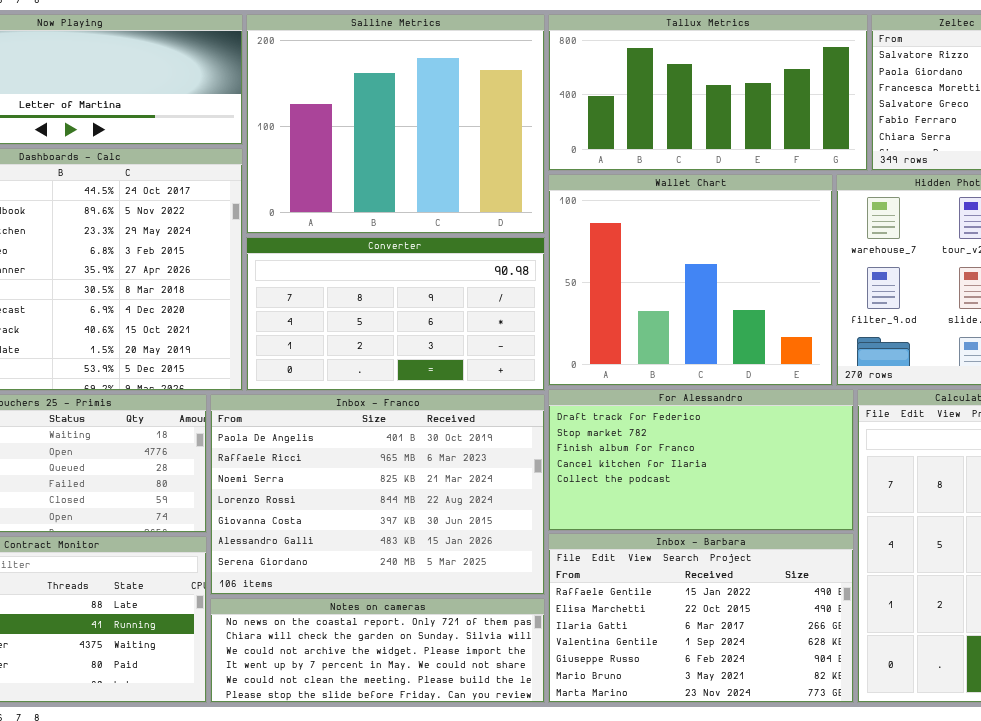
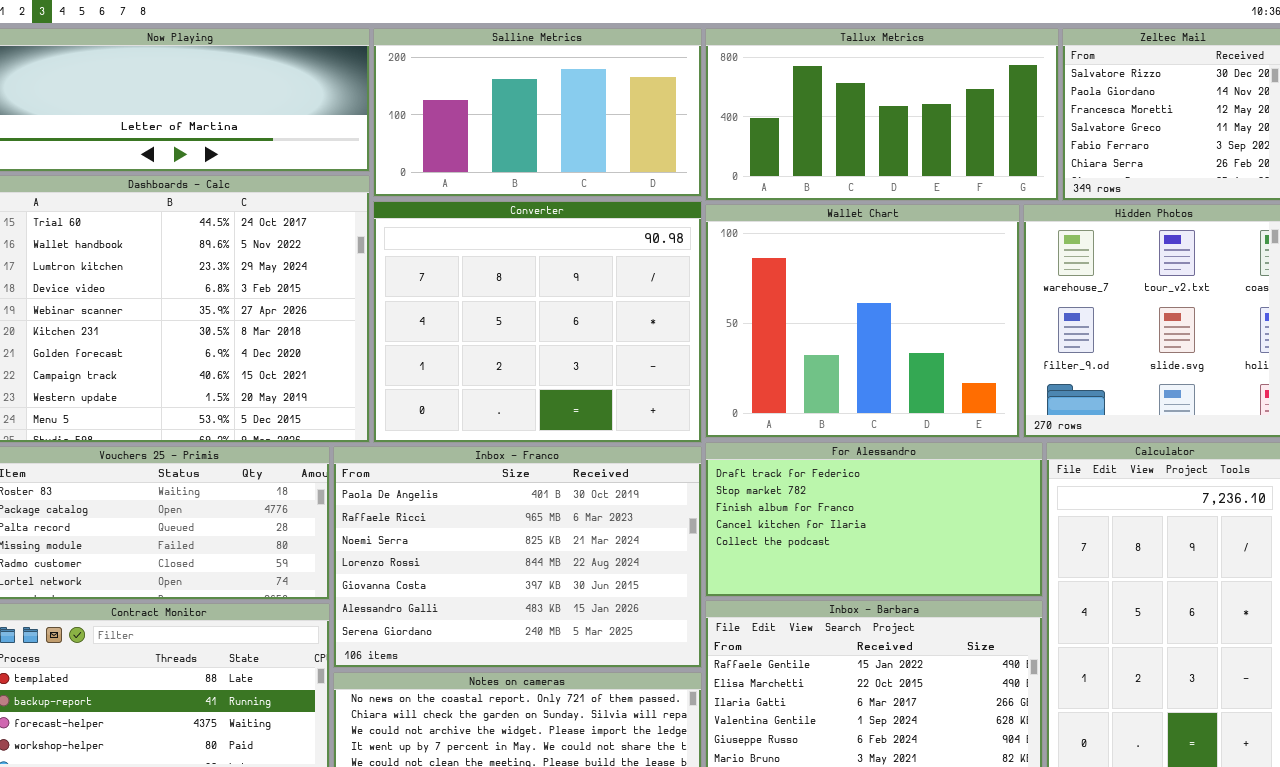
Salline Metrics: [246,14,545,234] -> [373,28,702,197], resized
Converter: [246,237,545,391] -> [373,201,702,443], resized

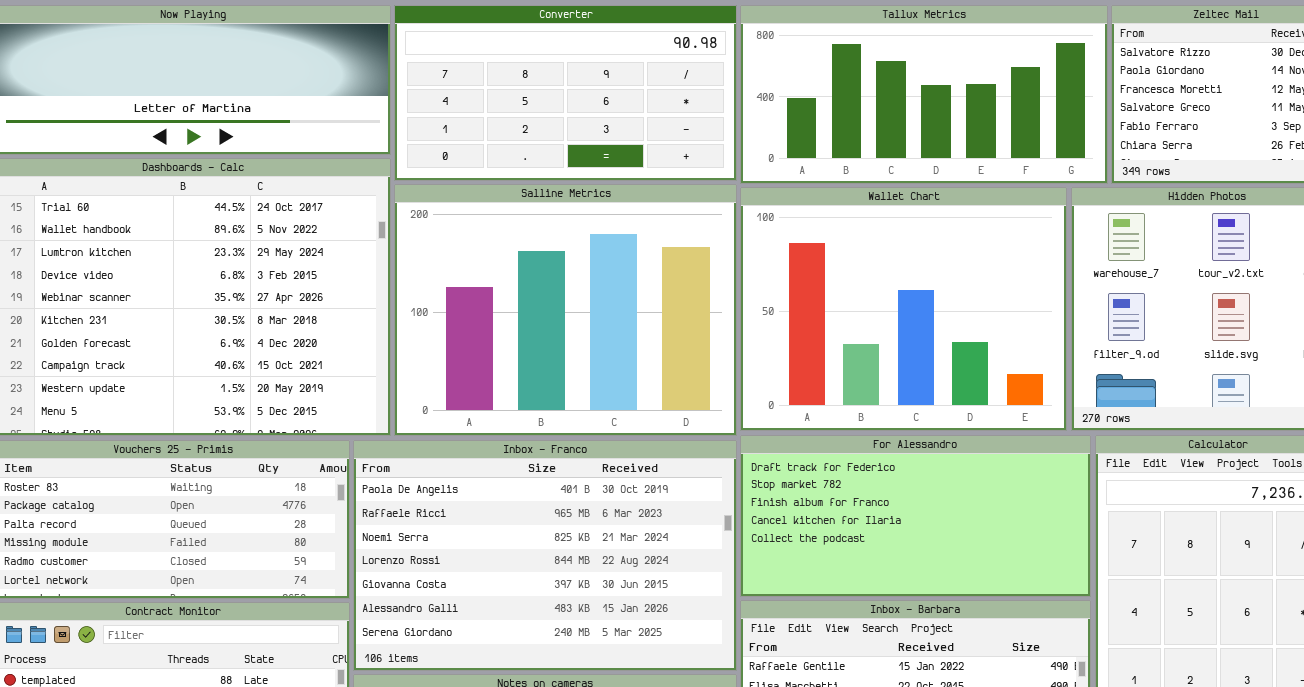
Salline Metrics: [373,28,702,197] -> [394,184,737,436], moved, resized
Converter: [373,201,702,443] -> [394,5,737,181], moved, resized

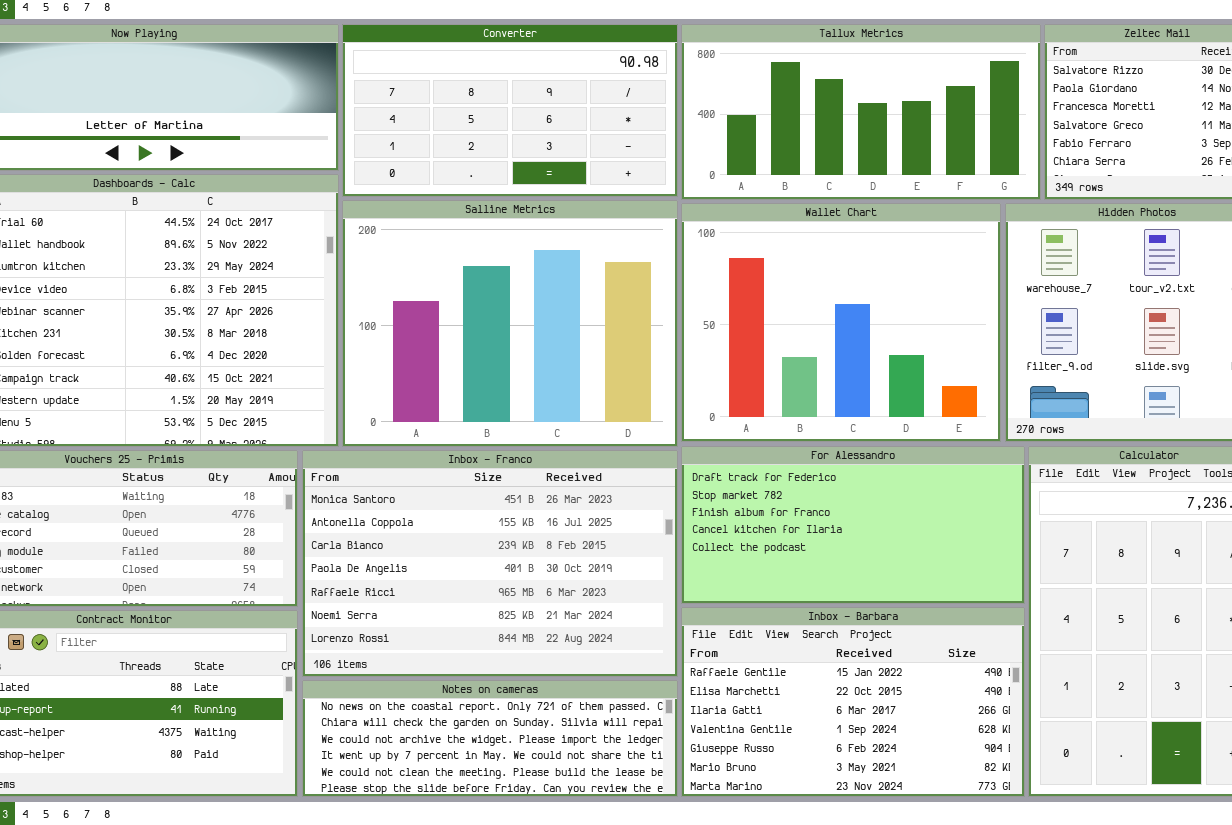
Inbox - Franco: [353,440,737,671] -> [302,450,678,677], scrolled up 3 rows

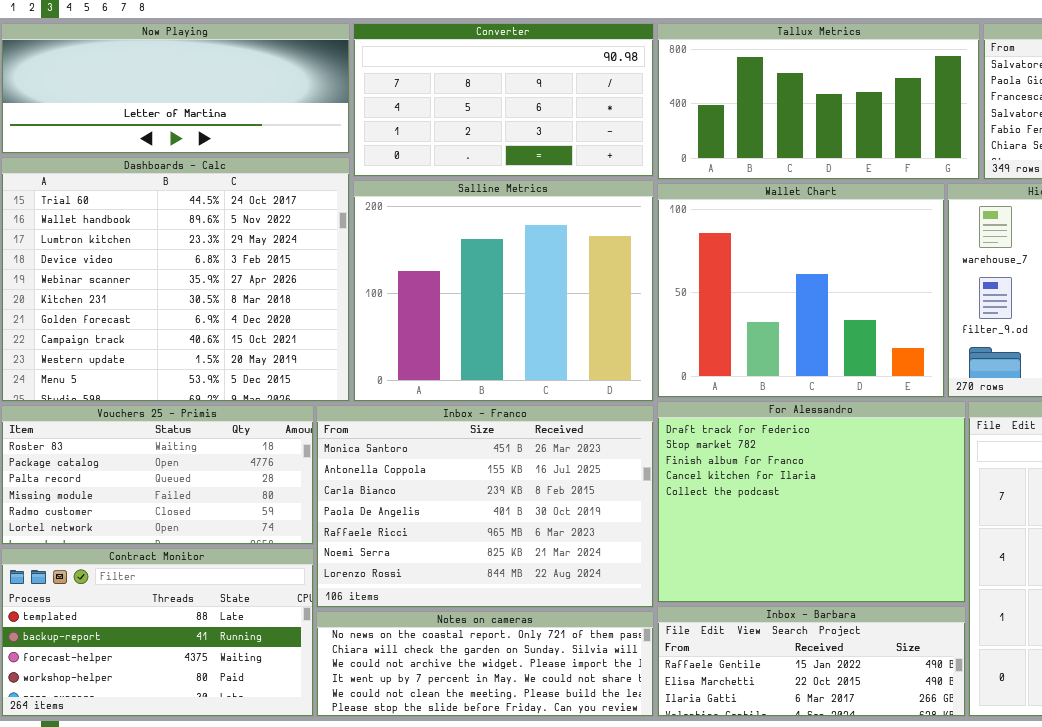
For Alessandro: [681,446,1025,604] -> [657,401,966,603], resized
Inbox - Barbara: [681,607,1025,797] -> [657,606,966,717], resized

